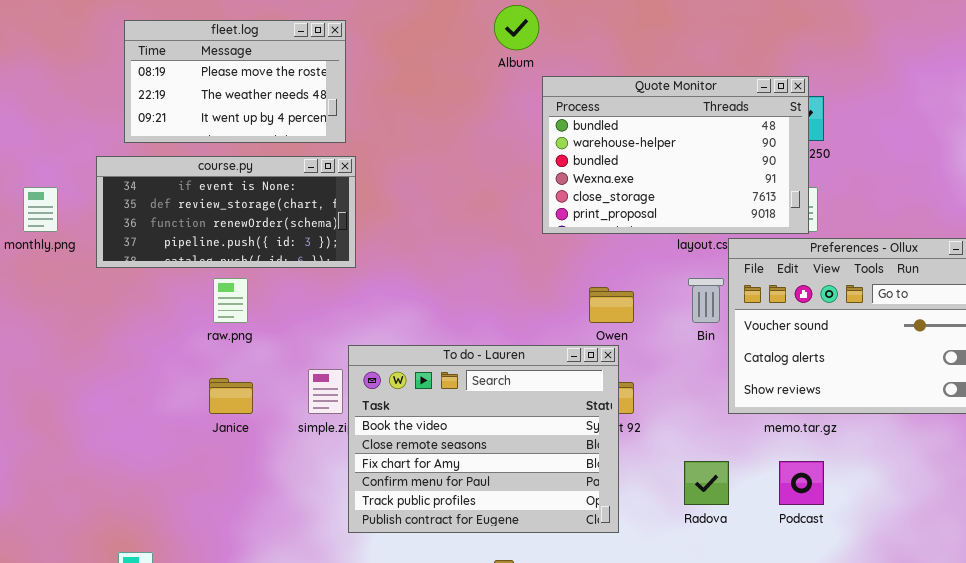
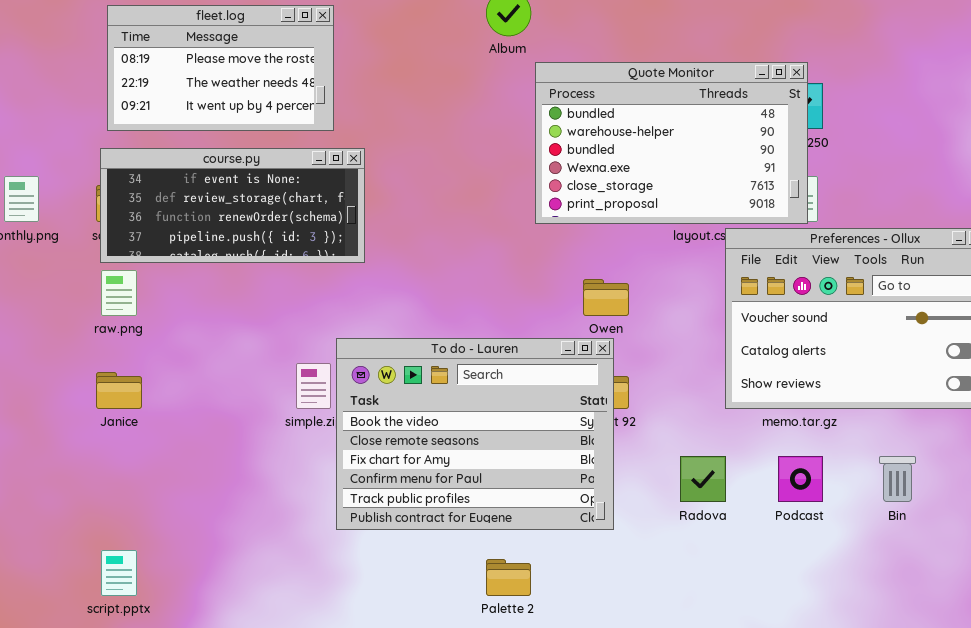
course.py: [96,156,356,268] -> [100,148,365,263], moved
raw.png: [213,278,248,323] -> [101,270,137,316], moved
Bin: [688,278,724,323] -> [879,456,916,502], moved
Janice: [209,378,253,414] -> [96,372,142,409], moved

